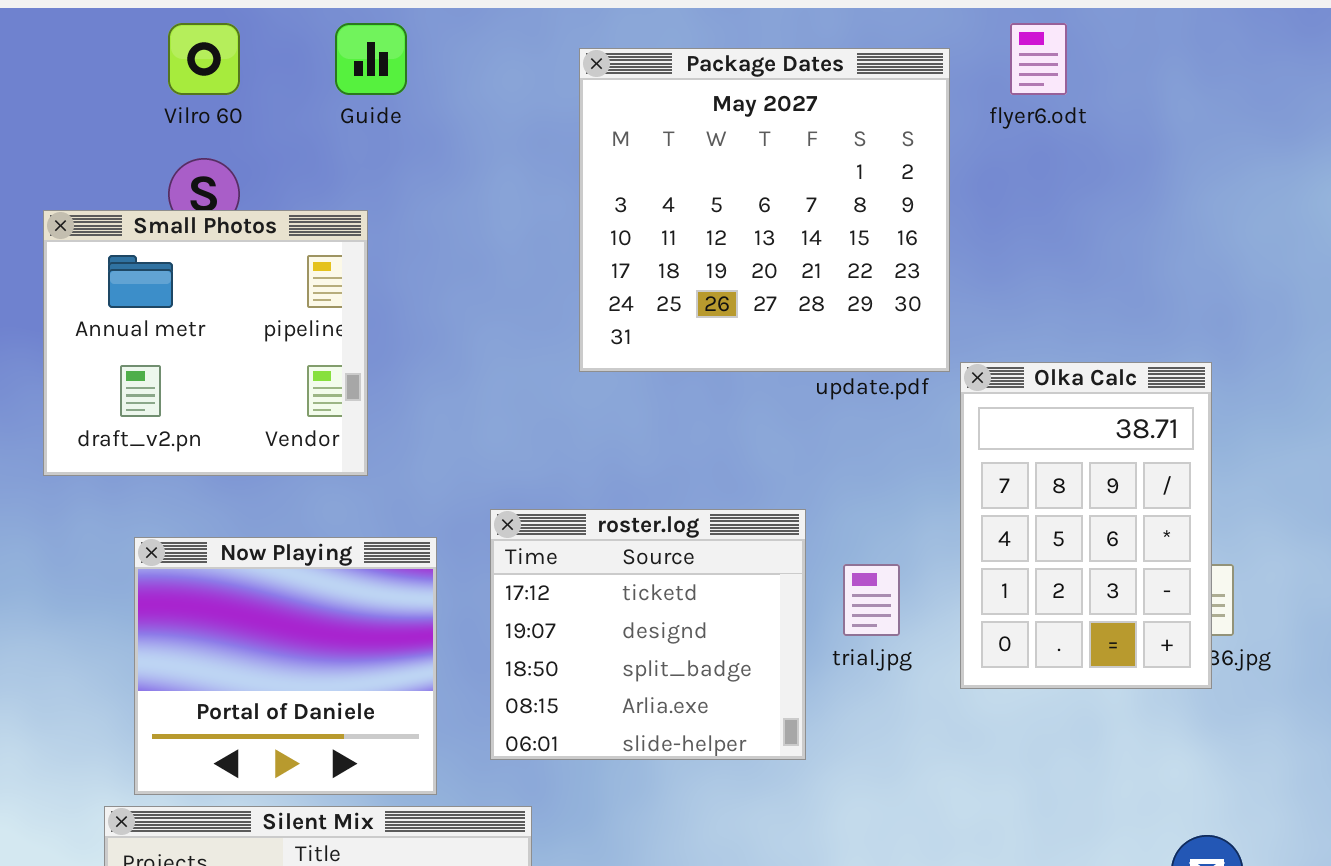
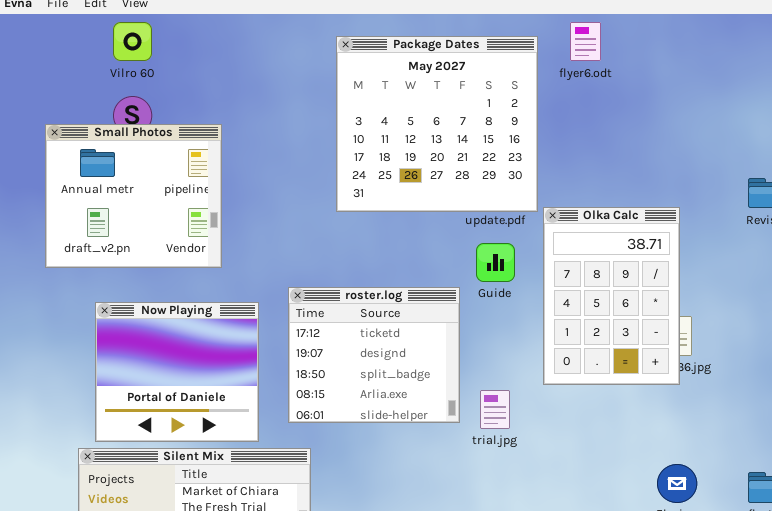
Guide: [335,23,407,95] -> [476,243,515,282], moved
trial.jpg: [843,564,900,636] -> [480,390,510,429], moved

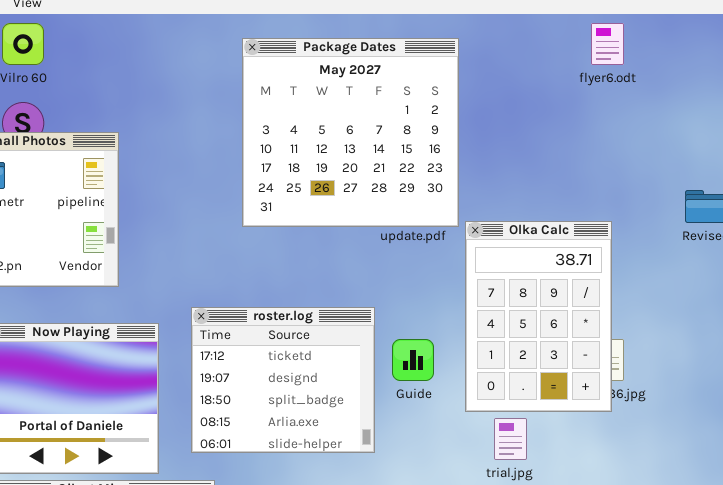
flyer6.odt: [570,22,601,61] -> [591,23,624,65], moved
Guide: [476,243,515,282] -> [392,339,434,381], moved
trial.jpg: [480,390,510,429] -> [494,418,527,460], moved

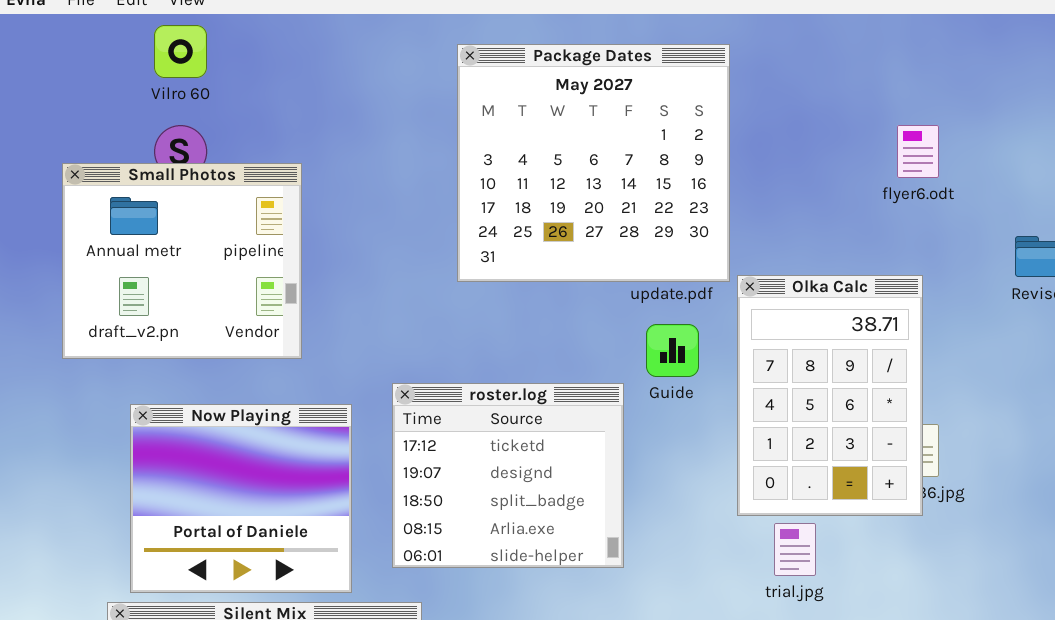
flyer6.odt: [591,23,624,65] -> [897,125,939,178], moved
Guide: [392,339,434,381] -> [646,324,699,377], moved

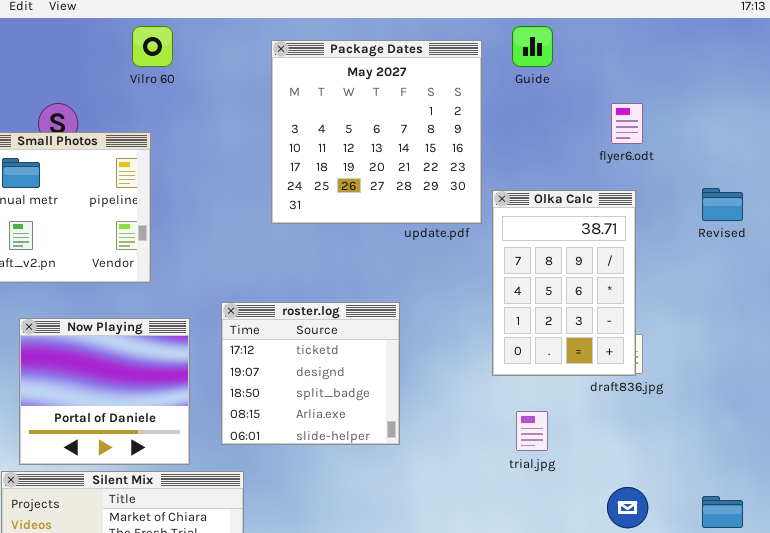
Vilro 60: [154,25,207,78] -> [132,26,173,67], moved
Olka Calc: [737,275,923,516] -> [492,190,636,376], moved
Guide: [646,324,699,377] -> [512,26,553,67], moved

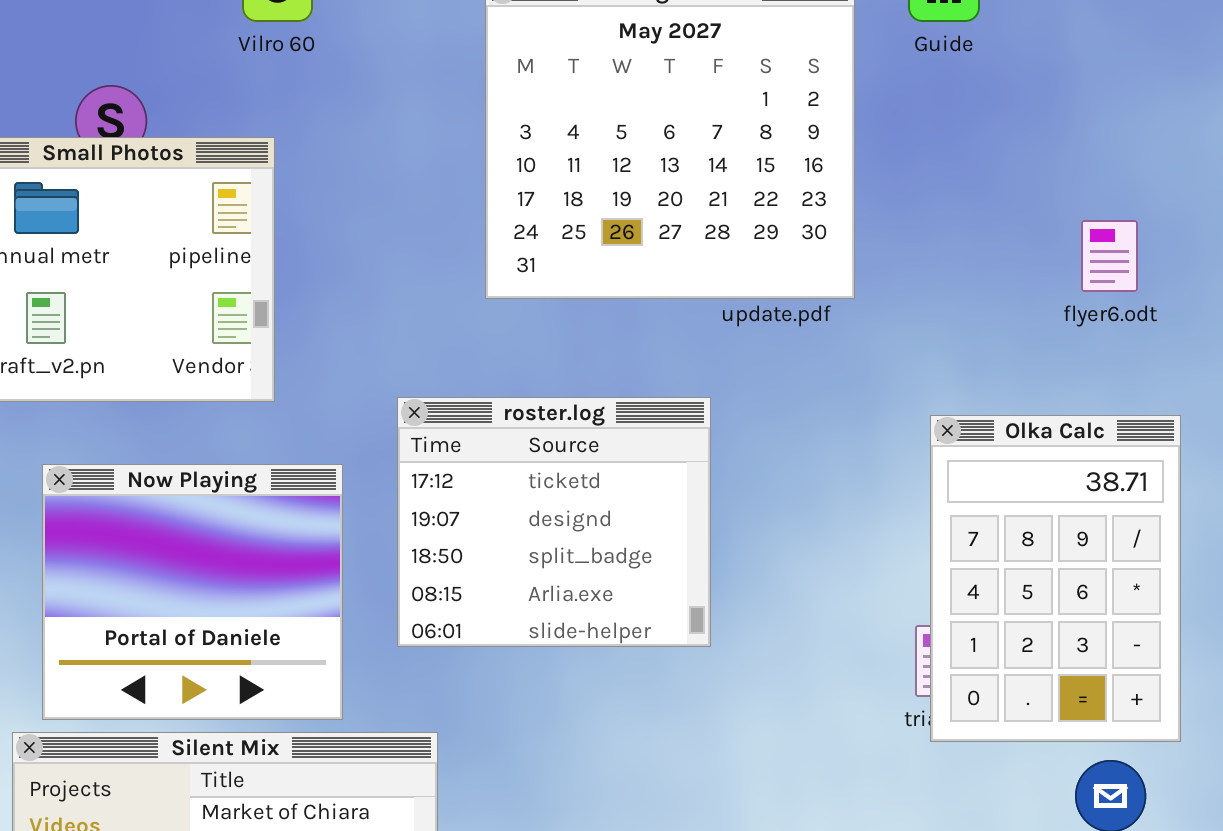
flyer6.odt: [611,103,643,144] -> [1081,220,1138,292], moved
Olka Calc: [492,190,636,376] -> [930,415,1181,742], moved
roster.log: [221,302,400,445] -> [397,397,711,647], moved

